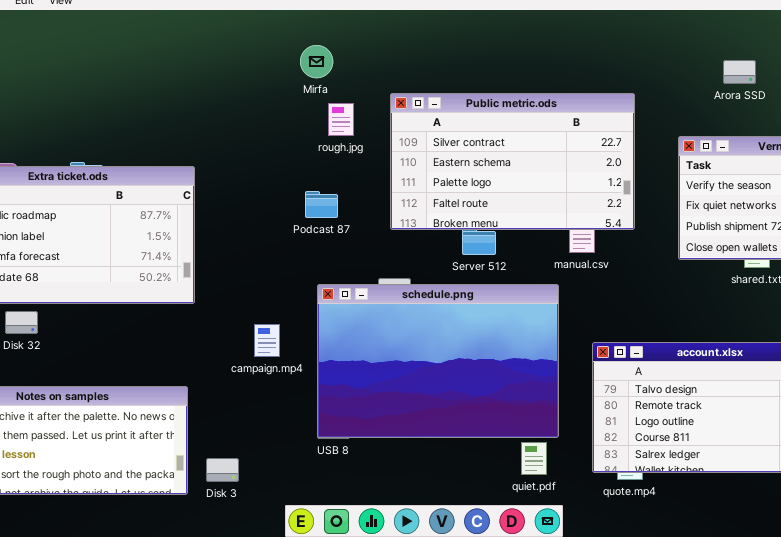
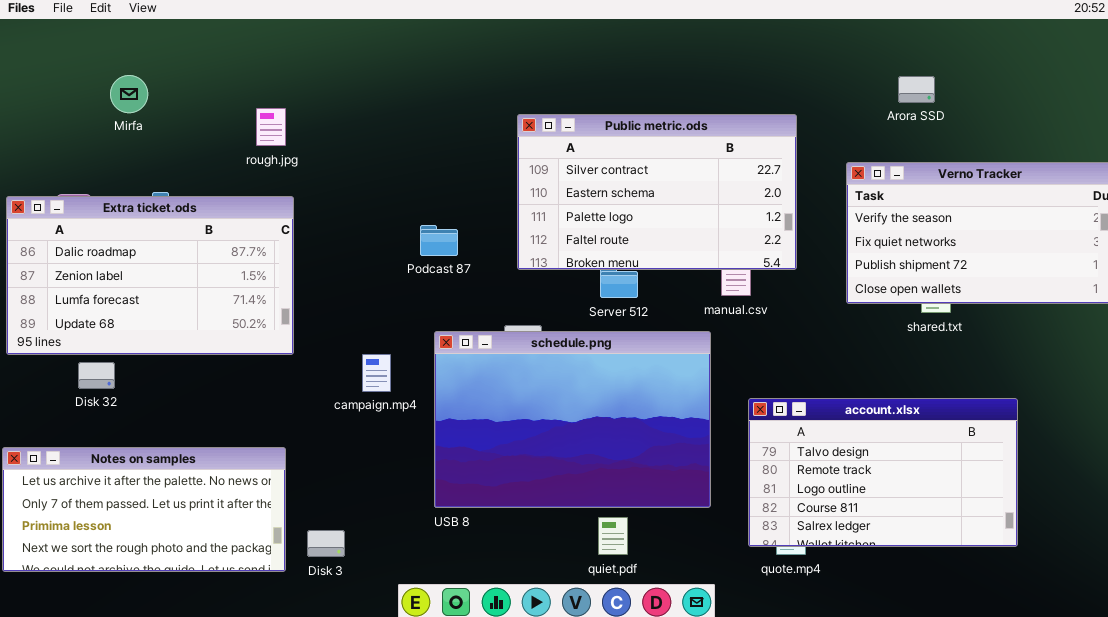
Mirfa: [300,45,333,78] -> [110,75,148,113], moved
rough.jpg: [328,103,354,136] -> [256,108,286,146], moved
campaign.mp4: [254,324,280,357] -> [362,354,391,392], moved
quiet.pdf: [521,442,547,475] -> [598,517,628,555], moved

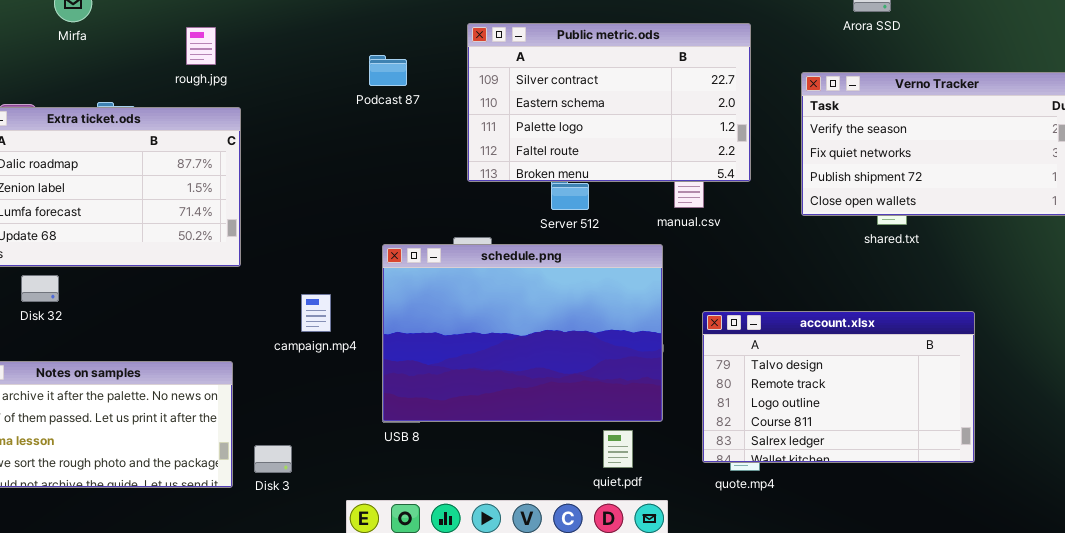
rough.jpg: [256,108,286,146] -> [186,27,216,65], moved
Podcast 87: [420,225,458,256] -> [369,55,407,86], moved
campaign.mp4: [362,354,391,392] -> [301,294,331,332], moved
quiet.pdf: [598,517,628,555] -> [603,430,633,468], moved

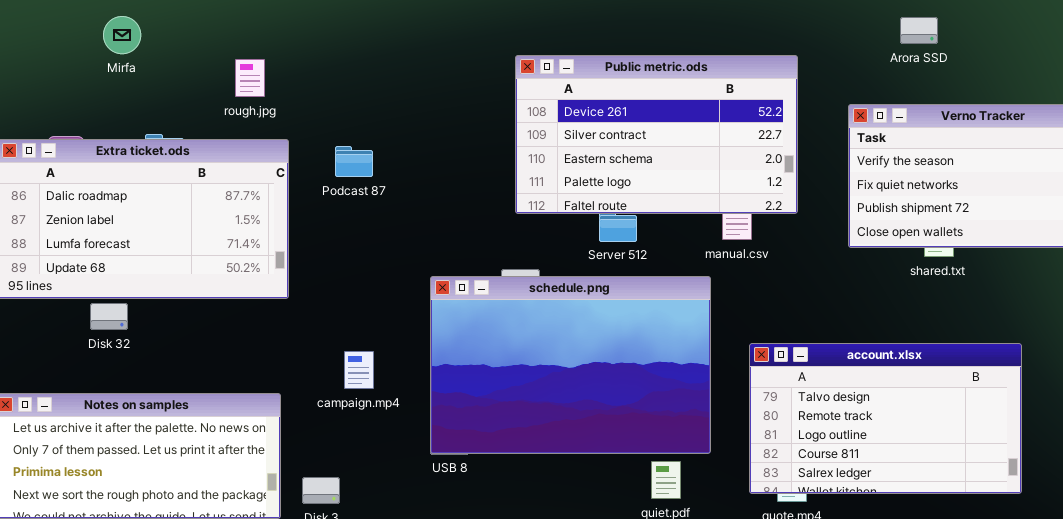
Public metric.ods: [467,23,751,182] -> [515,55,798,214], scrolled up 1 row
Podcast 87: [369,55,407,86] -> [335,146,373,177], moved
Disk 32: [21,275,59,302] -> [90,303,128,330], moved
campaign.mp4: [301,294,331,332] -> [344,351,374,389], moved

